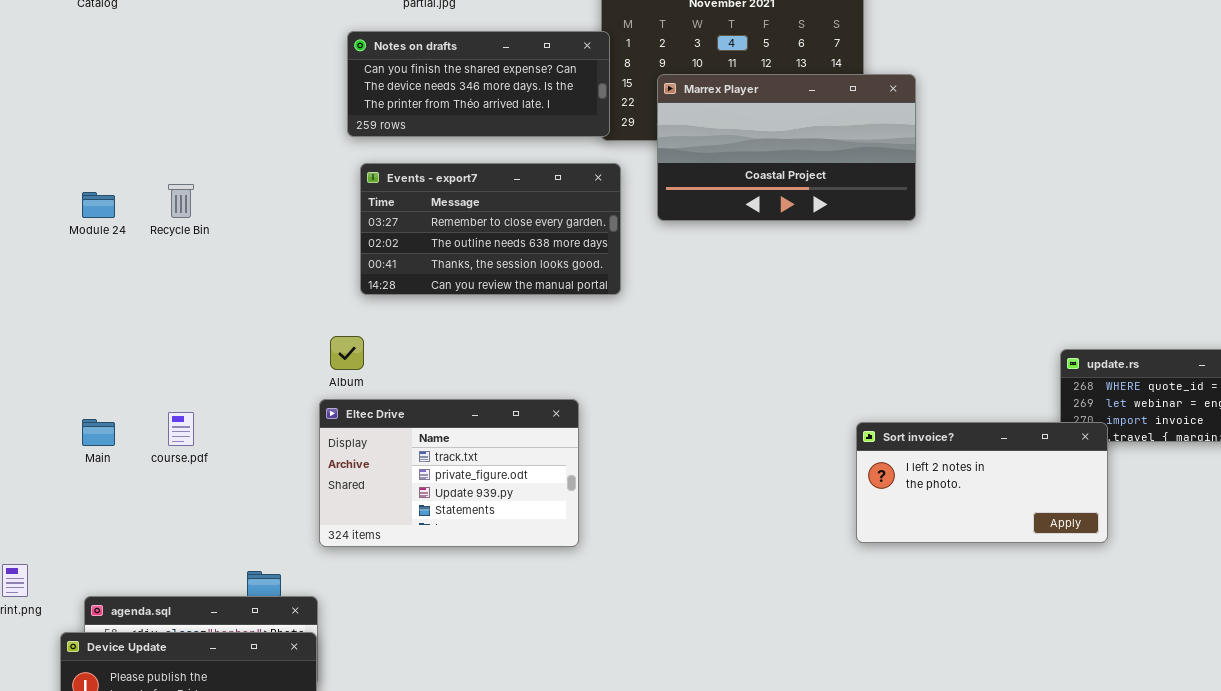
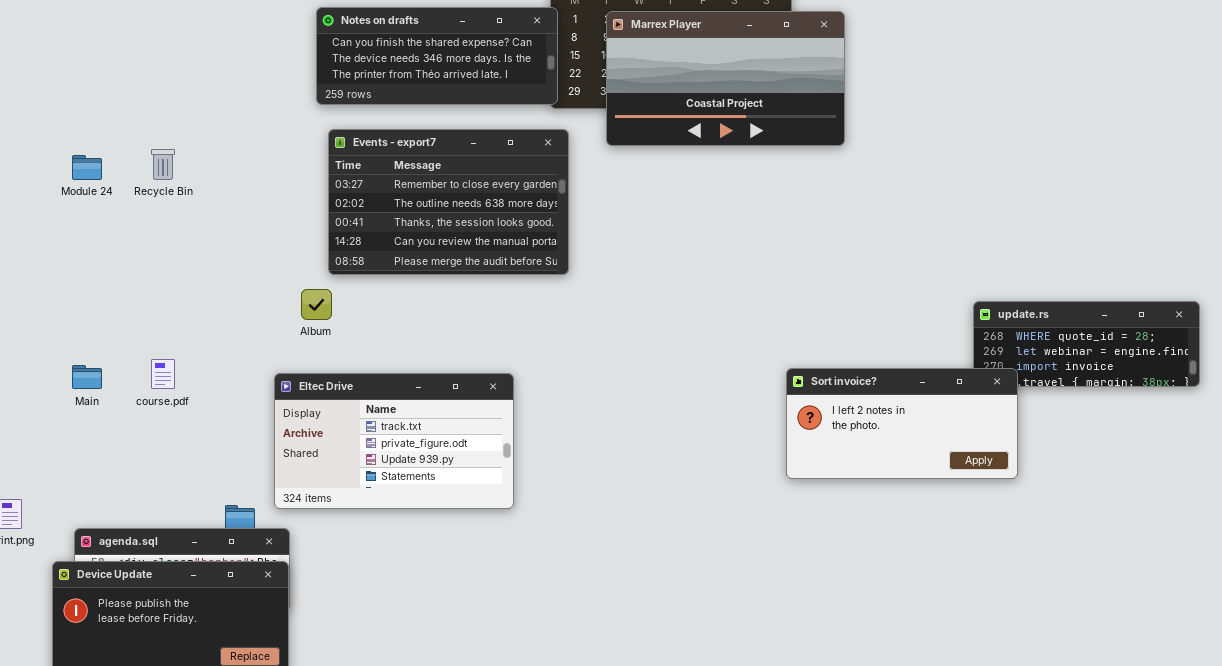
Marrex Player: [657,74,916,221] -> [606,11,845,146], moved
Events - export7: [360,163,621,295] -> [328,129,569,275], resized
Eltec Drive: [319,399,579,547] -> [274,373,514,509], moved

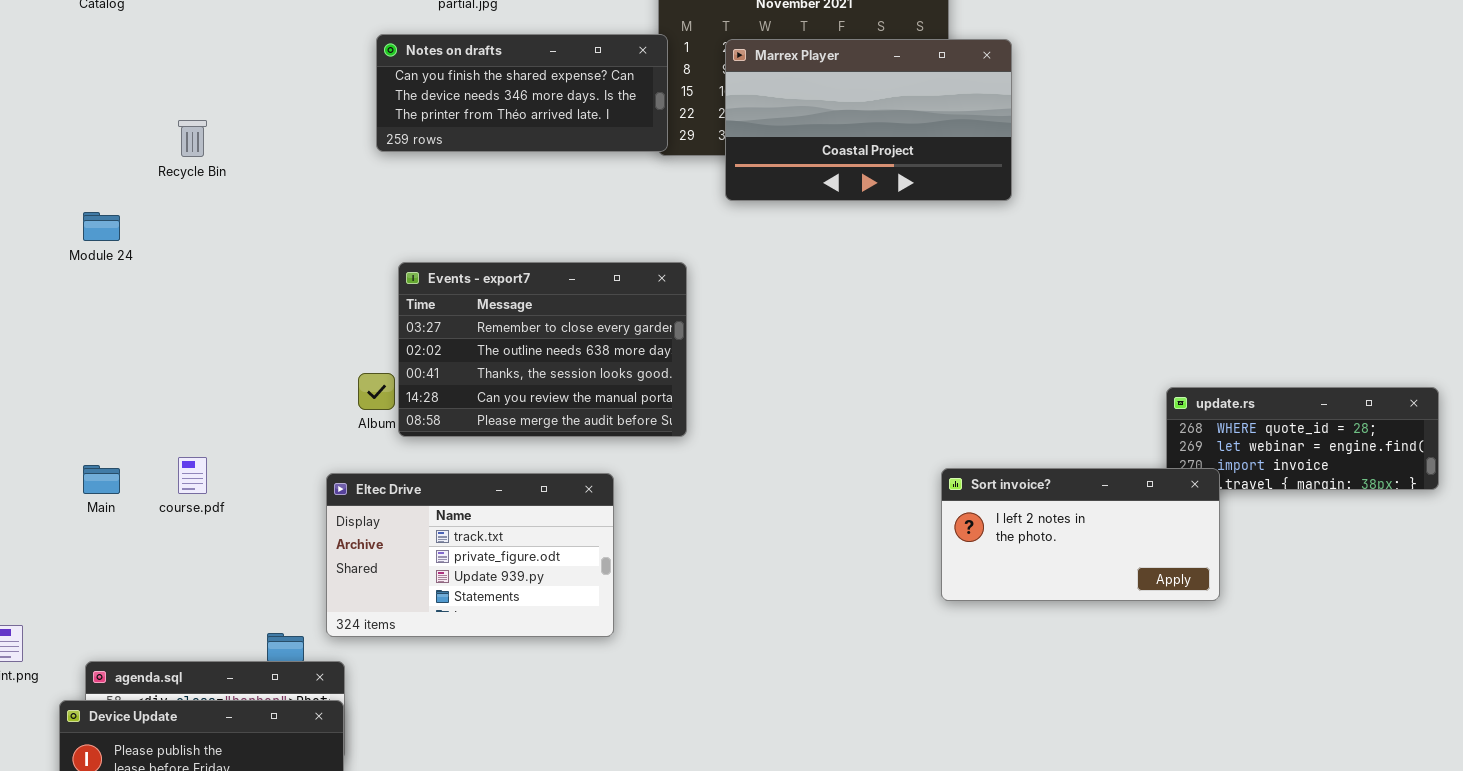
Events - export7: [328,129,569,275] -> [398,262,687,437], moved
Recycle Bin: [151,149,175,180] -> [178,120,207,157], moved

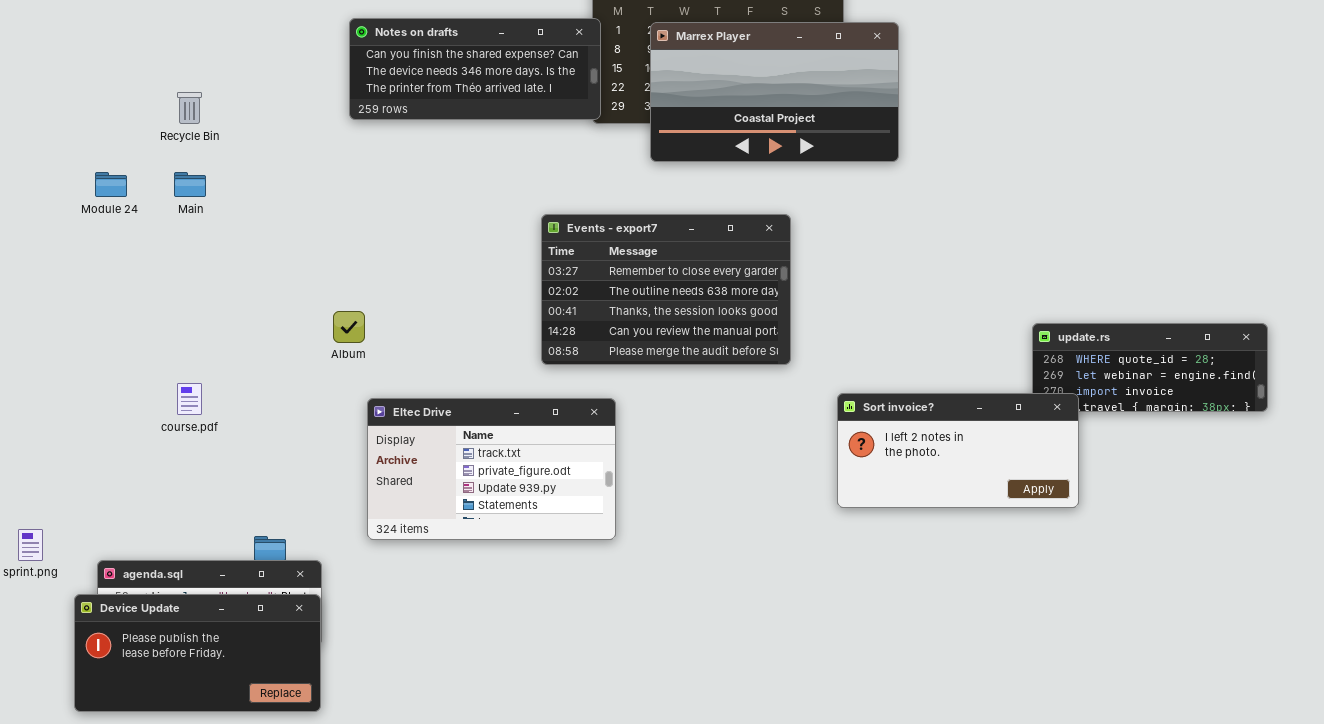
Events - export7: [398,262,687,437] -> [541,214,791,365], moved
Main: [83,465,120,494] -> [174,172,206,197], moved
Eltec Drive: [326,473,614,637] -> [367,398,616,540], moved

